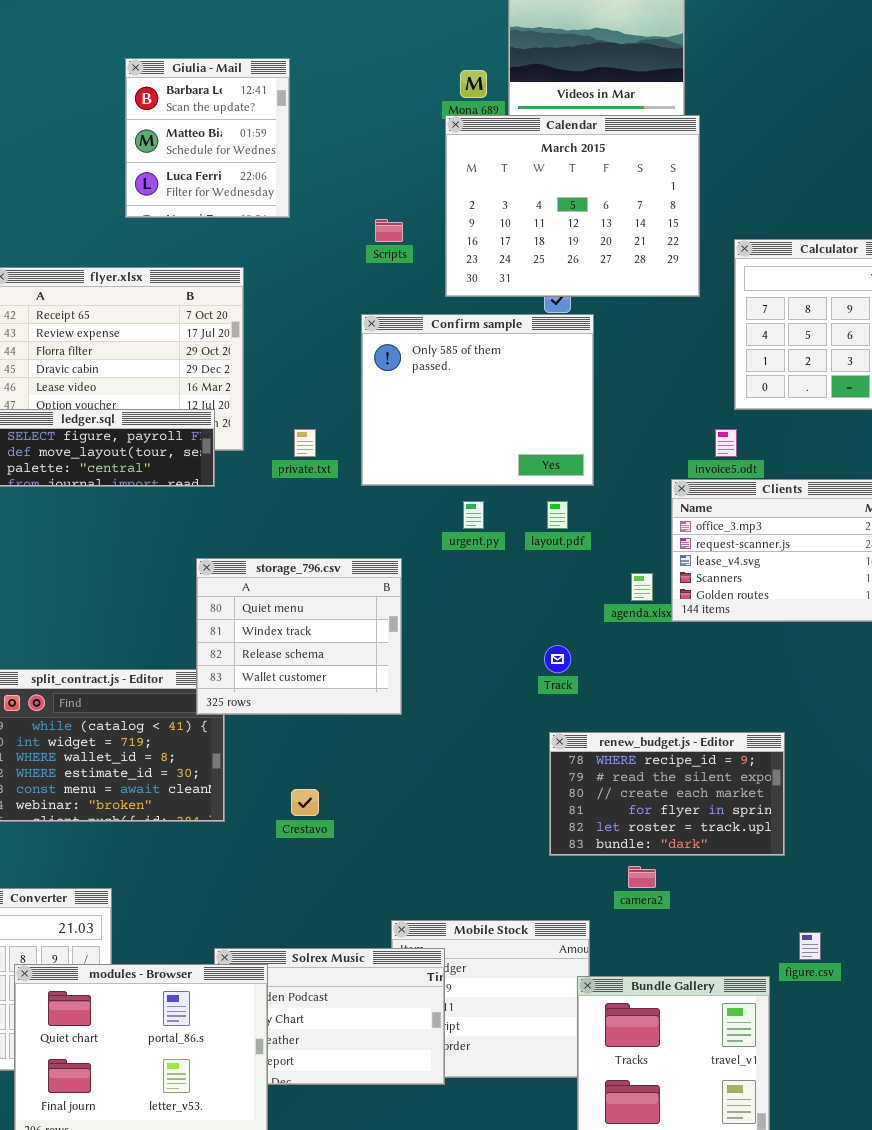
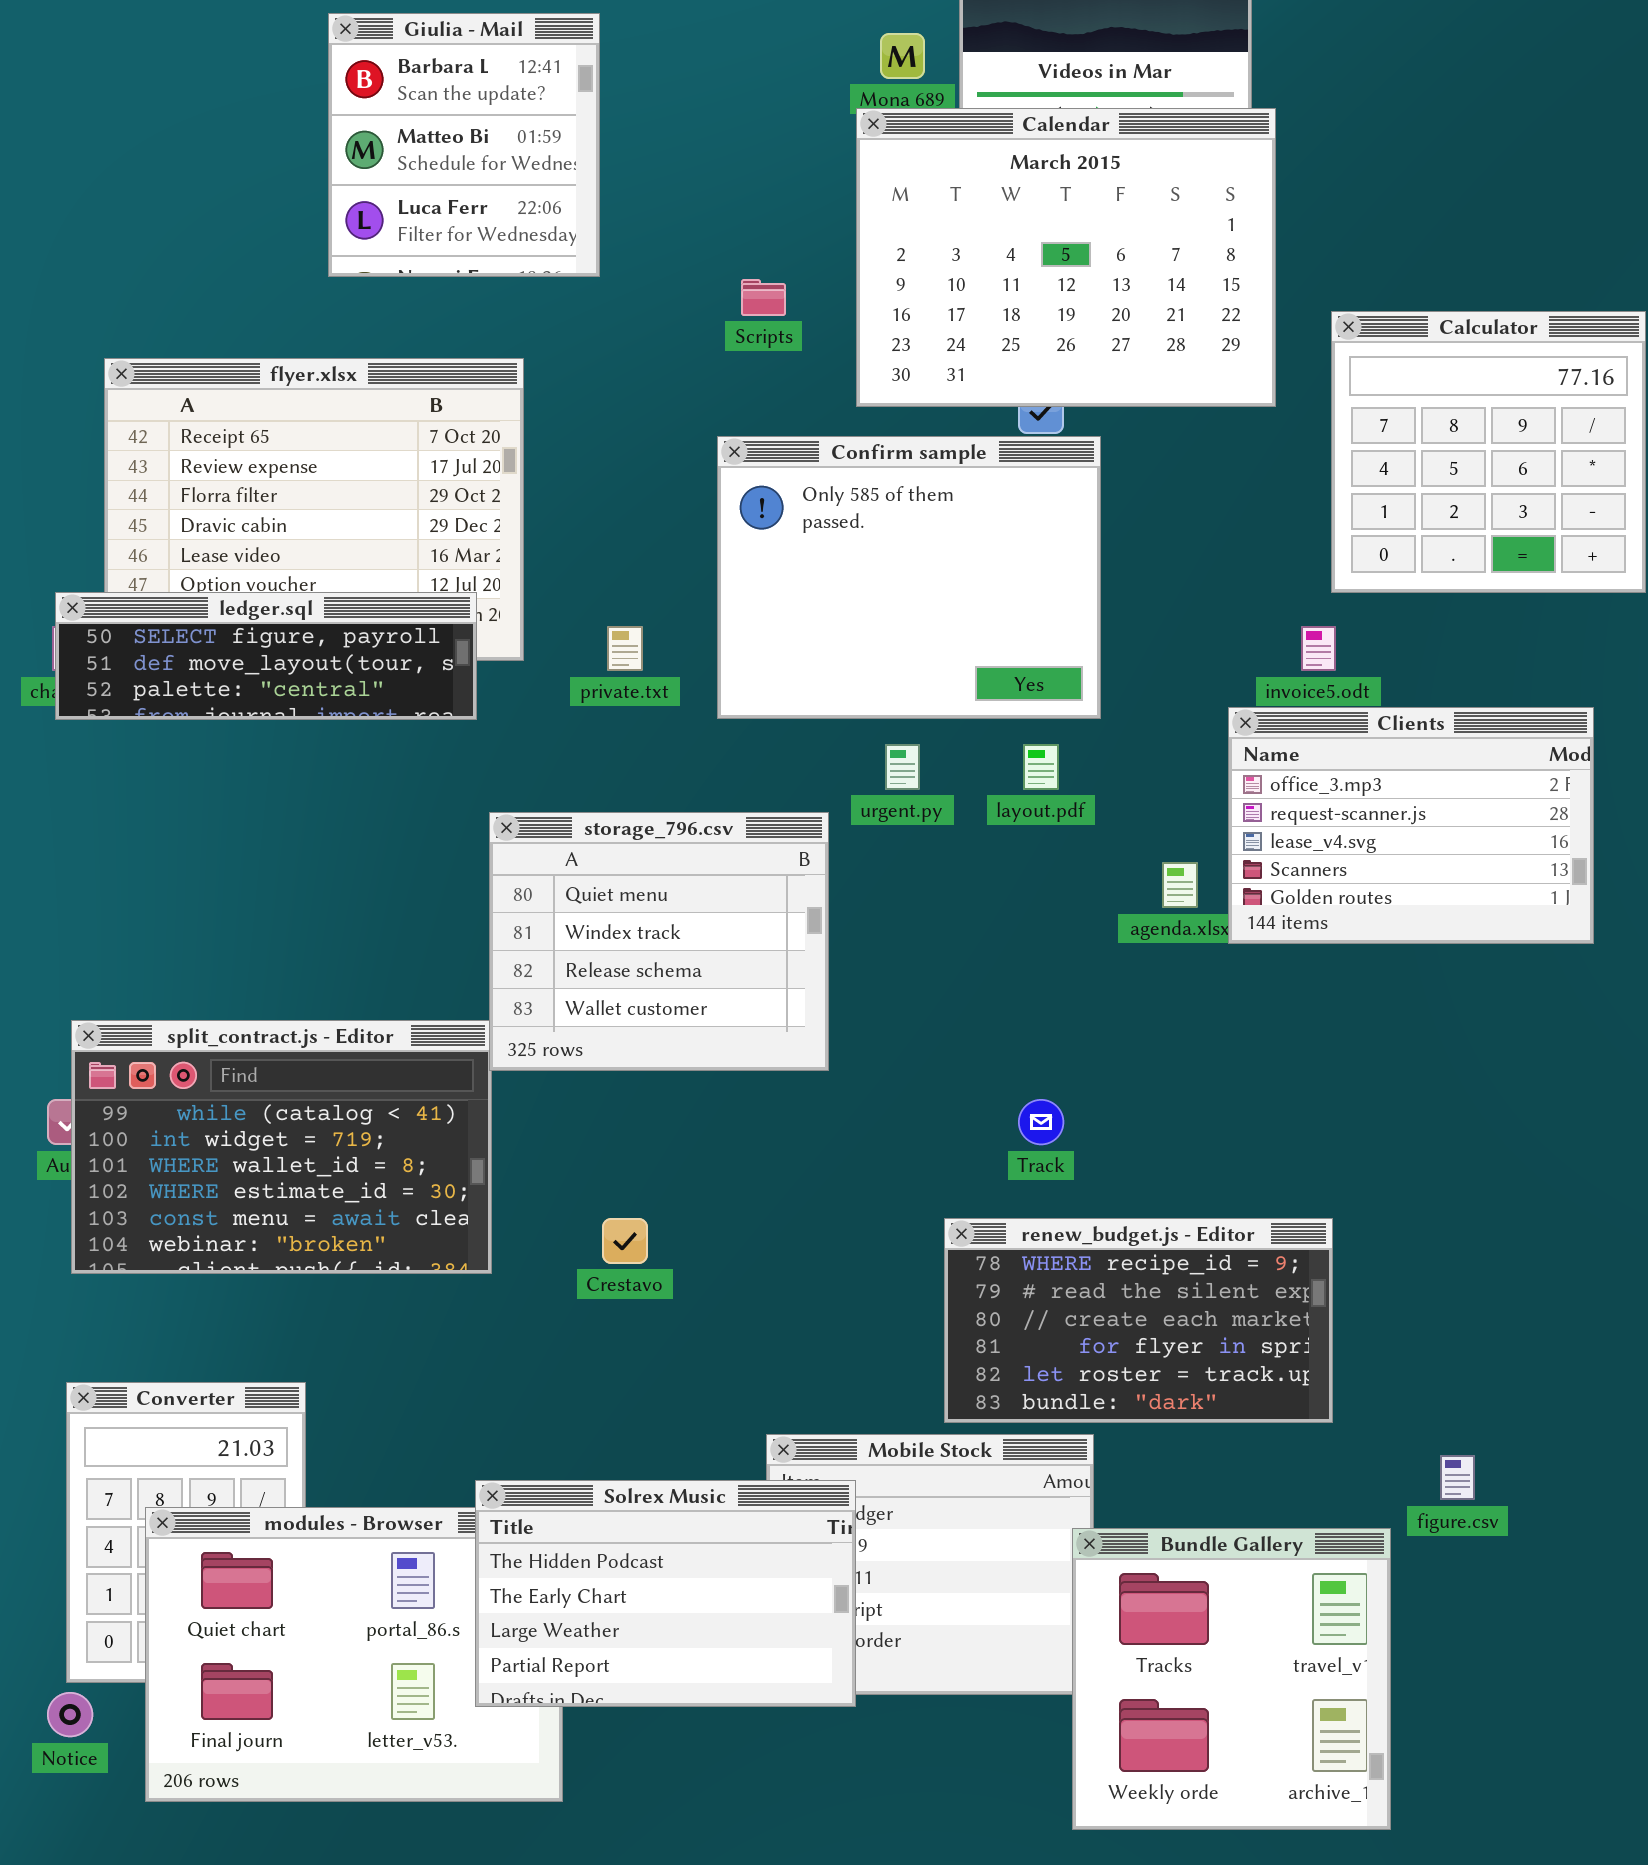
storage_796.csv: [196,558,402,715] -> [489,812,829,1071], moved
Track: [544,645,571,673] -> [1018,1099,1064,1145], moved
renew_budget.js - Editor: [549,732,785,856] -> [944,1218,1333,1423], moved
Solrex Music: [214,948,445,1085] -> [475,1480,856,1707], raised

